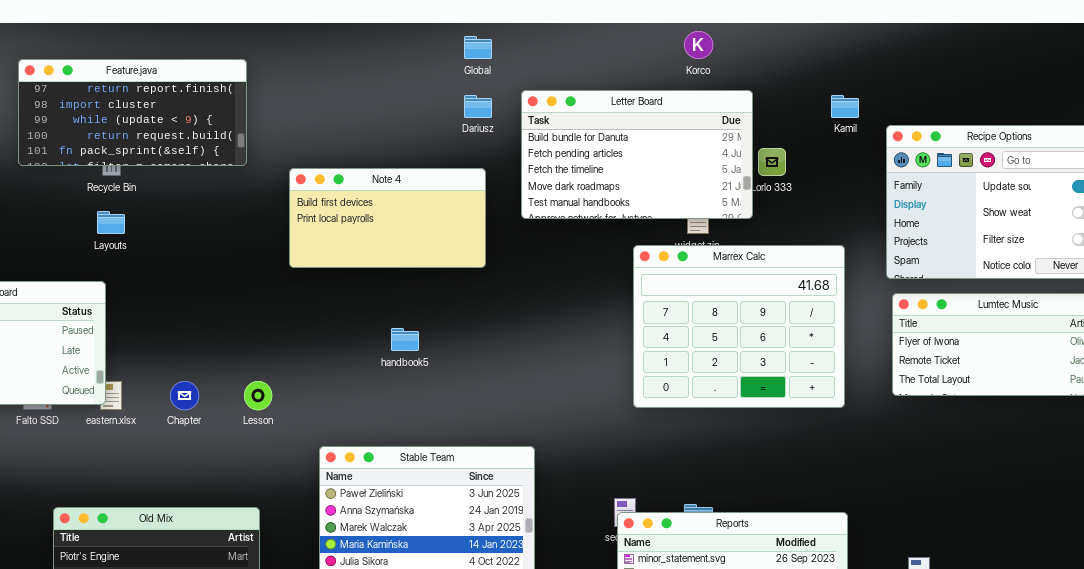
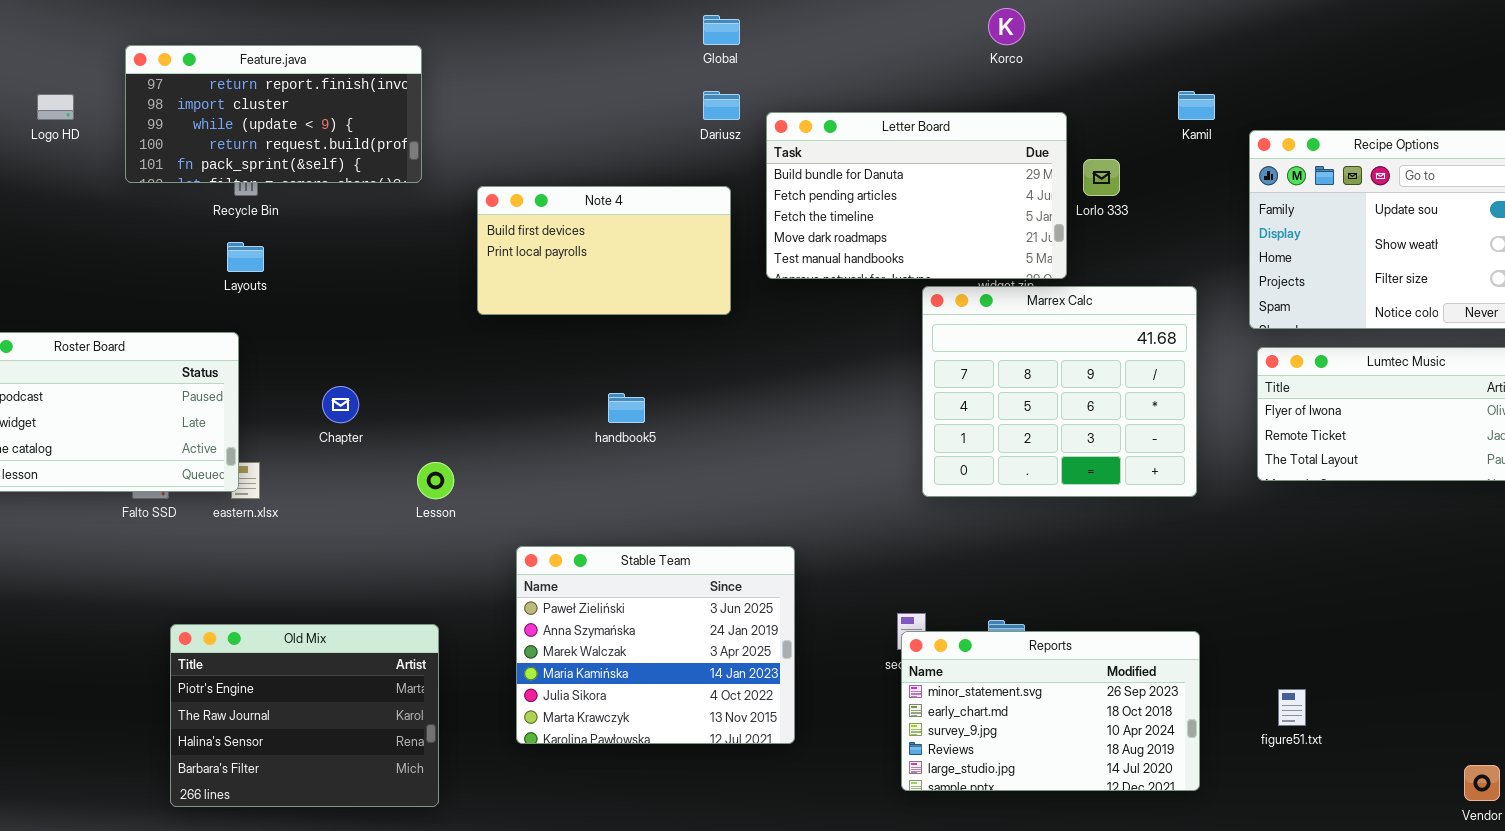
Letter Board: [521,90,753,219] -> [766,112,1067,279], moved
Chapter: [170,381,199,410] -> [322,386,359,423], moved

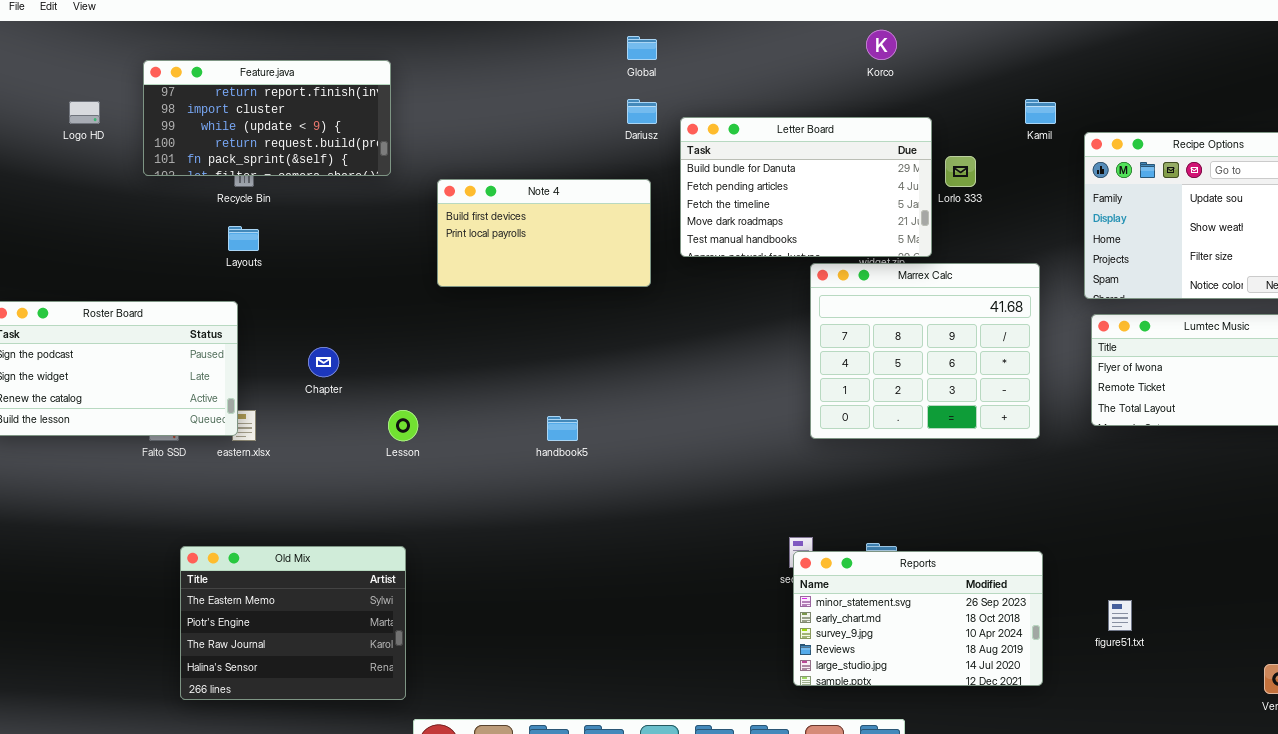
handbook5: [608,393,645,423] -> [547,416,578,441], moved
Stable Team: [516,546,795,744] -> none, closed
Old Mix: [170,624,439,807] -> [180,546,406,700], scrolled up 1 row

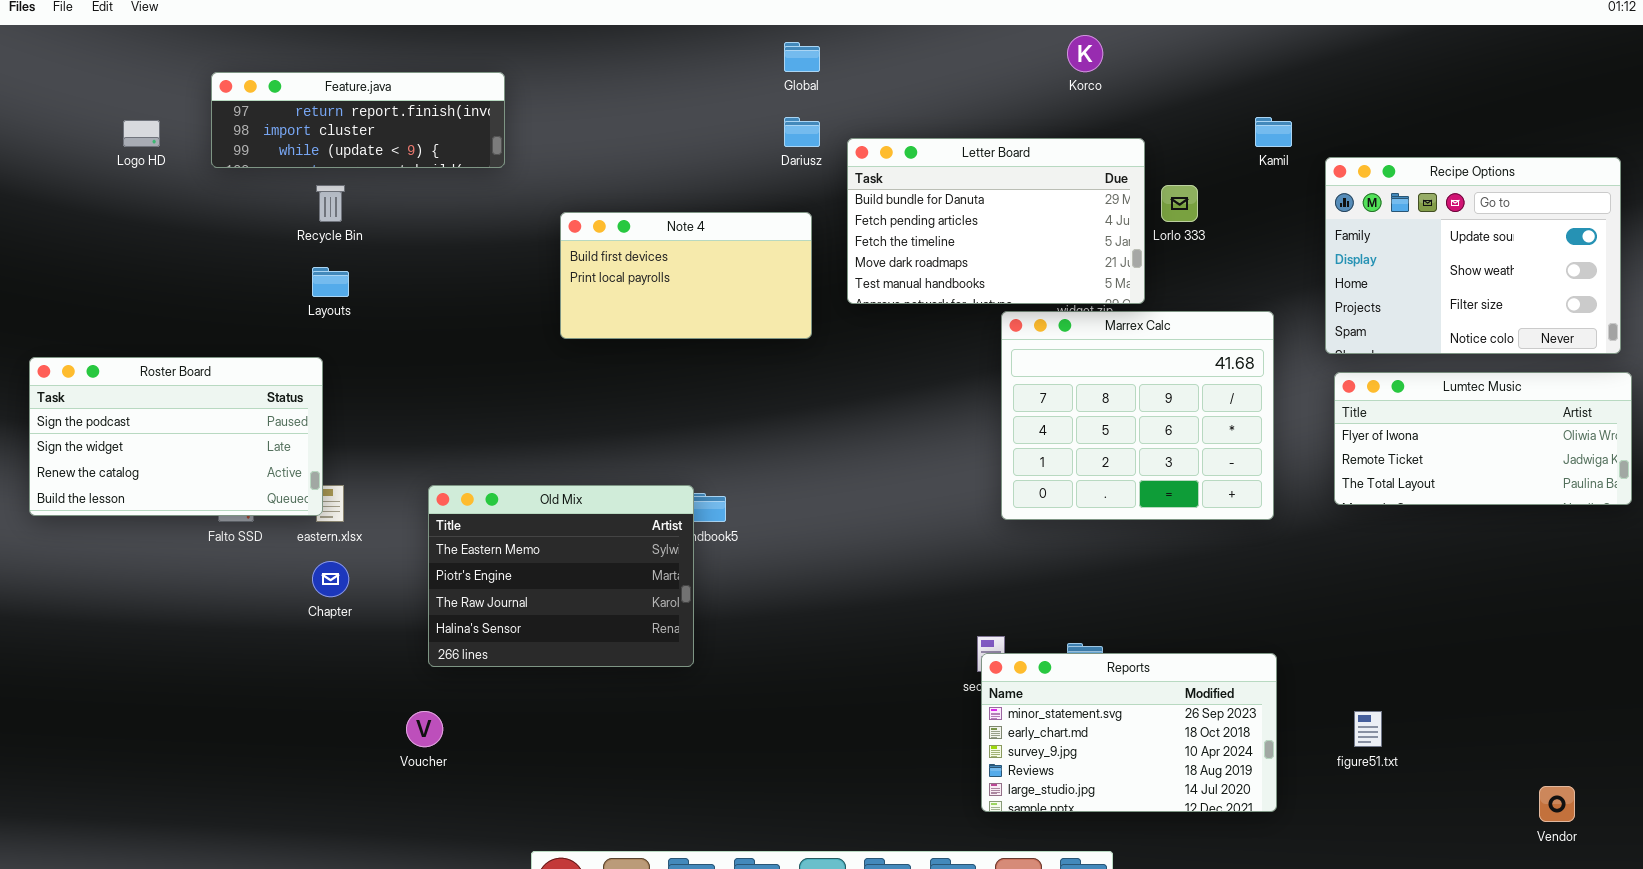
Feature.java: [143,60,391,176] -> [211,72,505,168], resized
Chapter: [308,347,339,377] -> [312,561,349,597], moved
Old Mix: [180,546,406,700] -> [428,485,694,667], moved

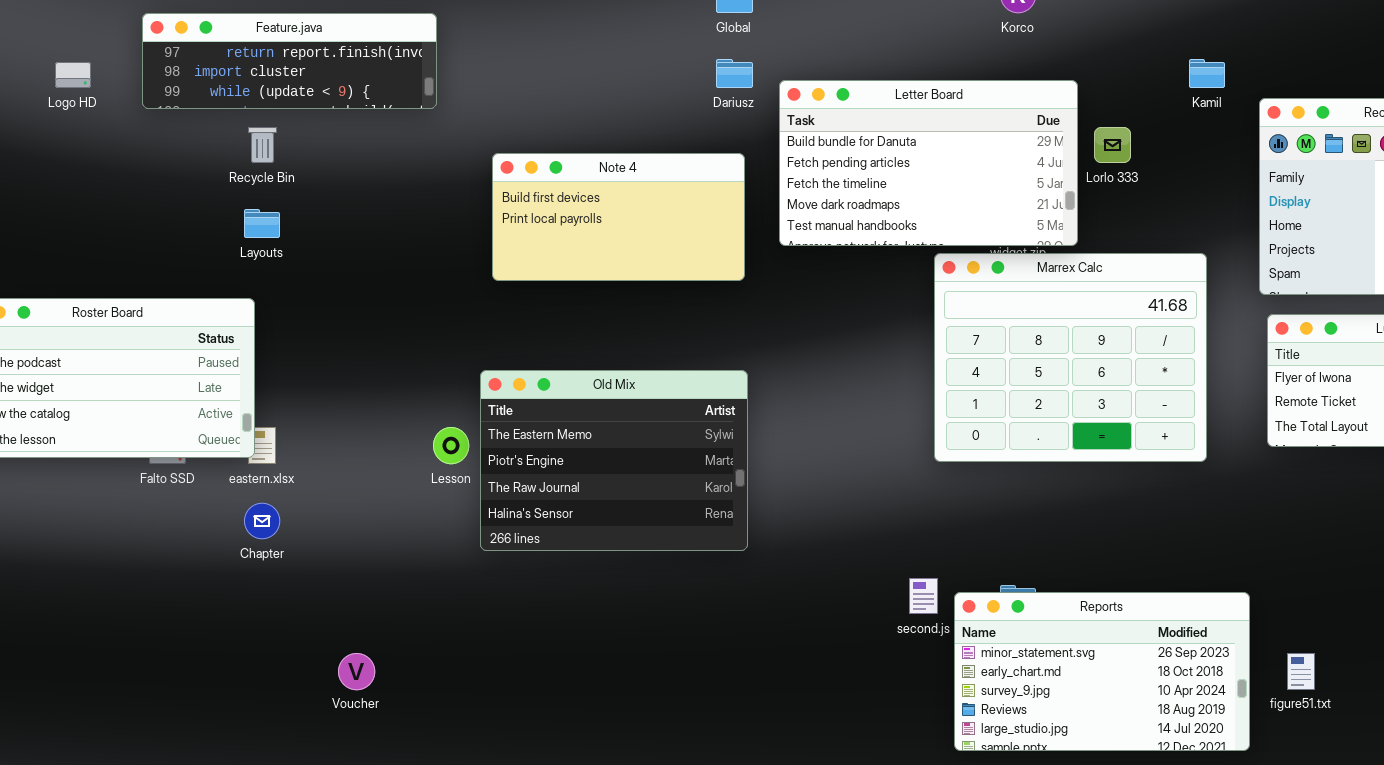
Old Mix: [428,485,694,667] -> [480,370,748,551], moved
Reports: [981,653,1277,812] -> [954,592,1250,751], moved

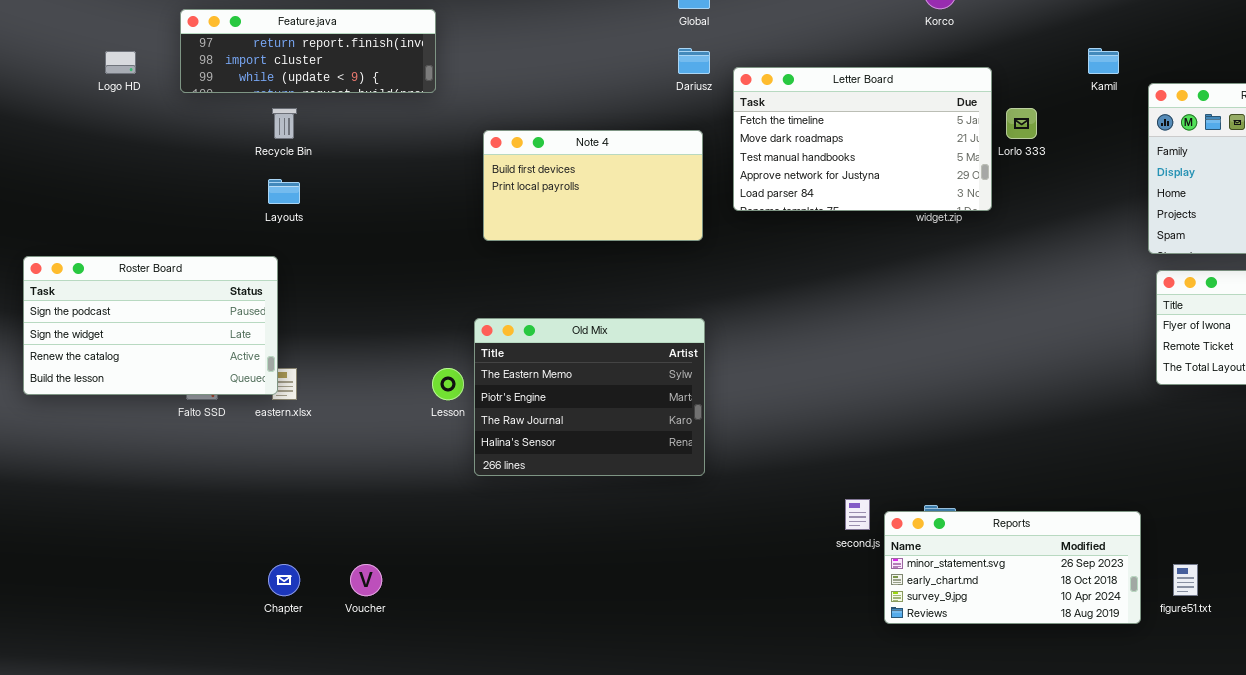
Letter Board: [779,80,1078,246] -> [733,67,992,211], scrolled down 2 rows
Marrex Calc: [934,253,1207,462] -> none, closed
Chapter: [244,503,280,539] -> [268,564,300,596], moved
Reports: [954,592,1250,751] -> [884,511,1141,624], resized

